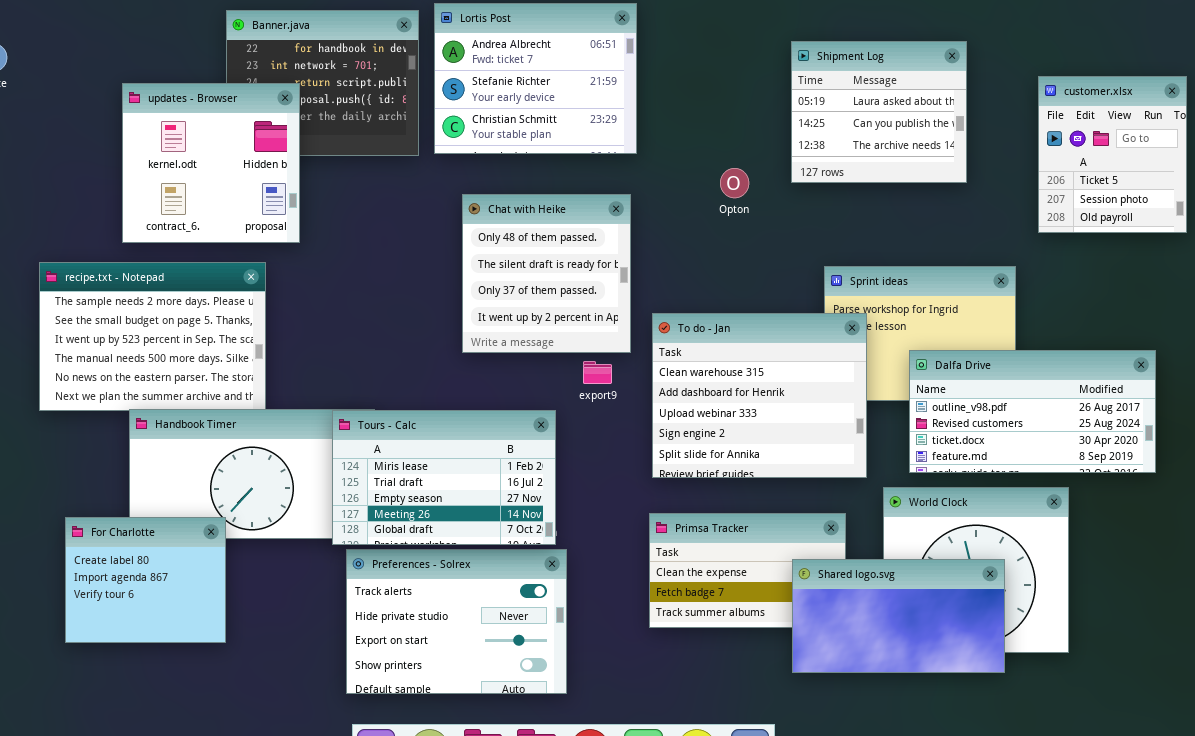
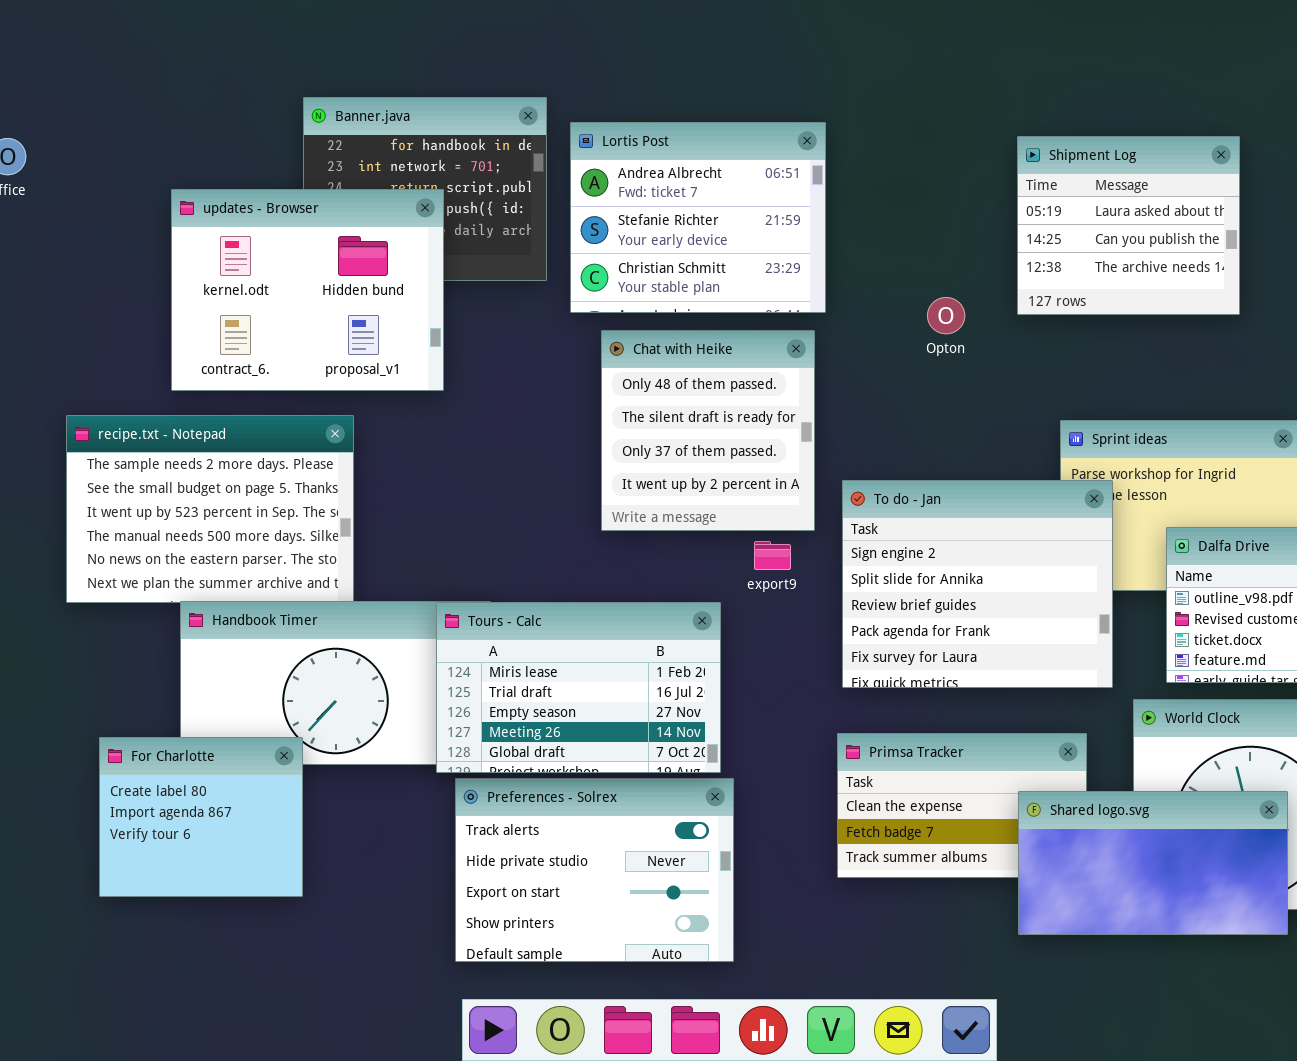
Lortis Post: [434,3,637,154] -> [570,122,826,313], moved
updates - Browser: [122,83,300,243] -> [171,189,444,391], resized
To do - Jan: [652,313,867,478] -> [842,480,1113,688], scrolled down 3 rows

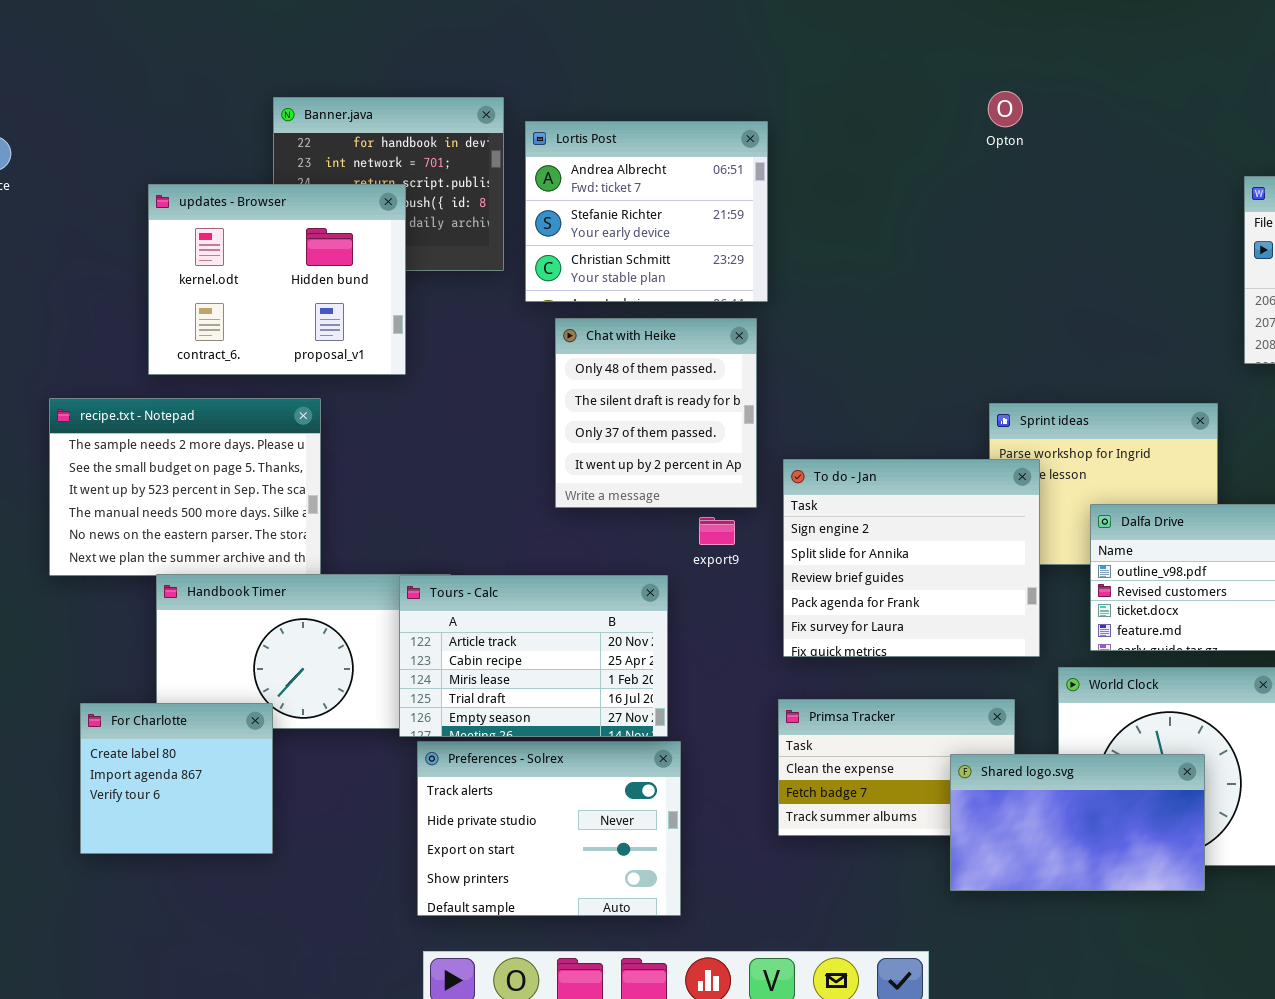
Shipment Log: [1017,136,1240,315] -> none, closed
Opton: [927,297,965,334] -> [988,91,1023,127], moved
Tours - Calc: [436,602,721,773] -> [399,575,668,737], scrolled up 2 rows

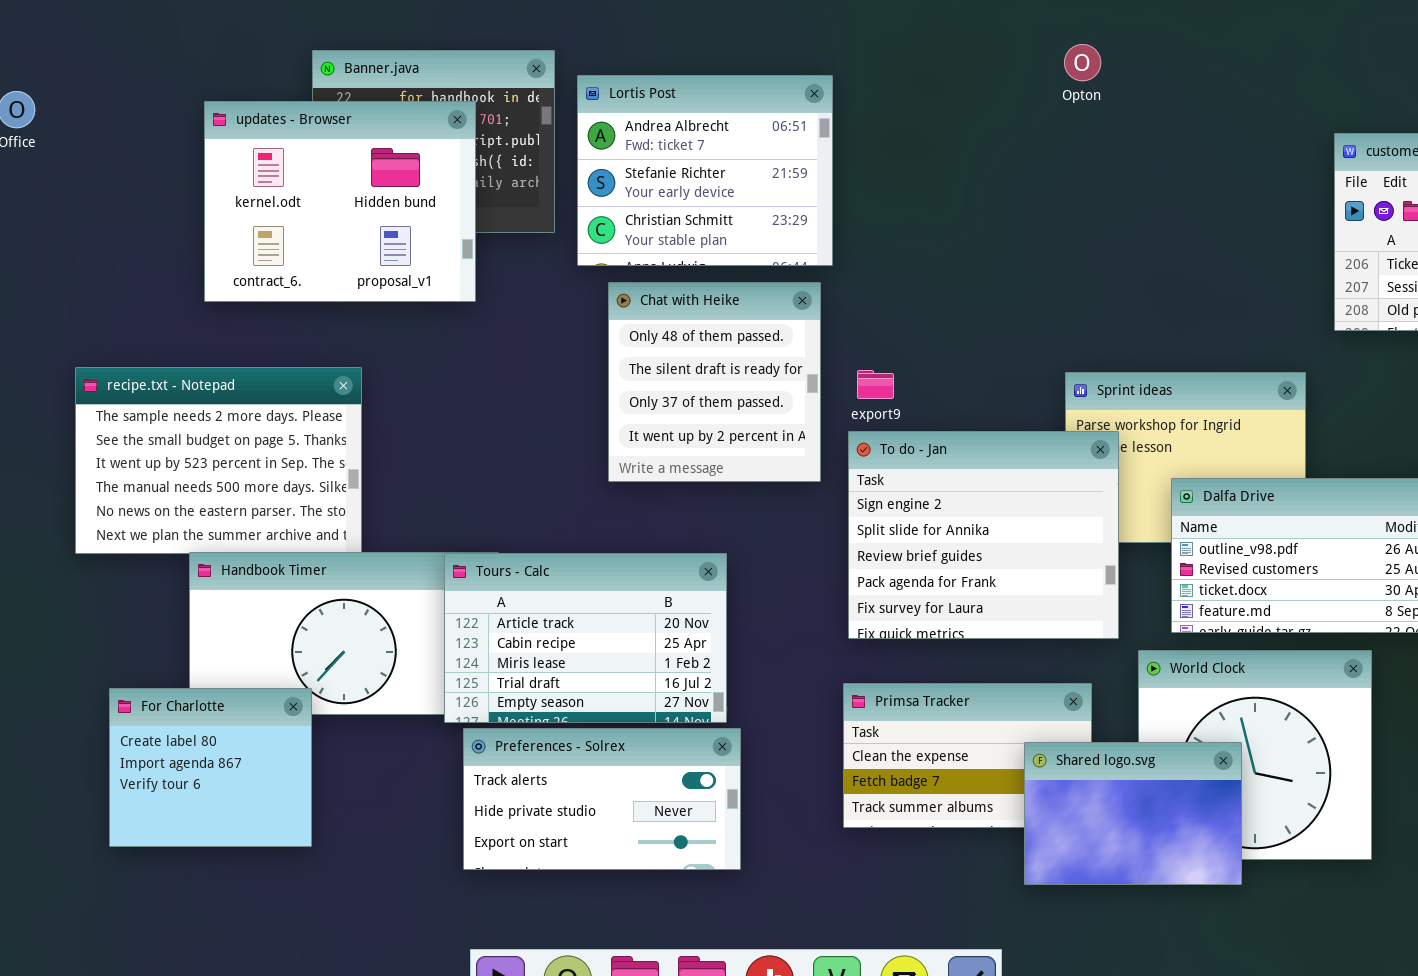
updates - Browser: [148,184,406,375] -> [204,101,476,302], moved
export9: [699,517,735,545] -> [857,370,894,399], moved
Preferences - Solrex: [417,741,681,916] -> [463,728,741,870], resized
Shared logo.svg: [950,754,1205,891] -> [1024,742,1242,885], resized

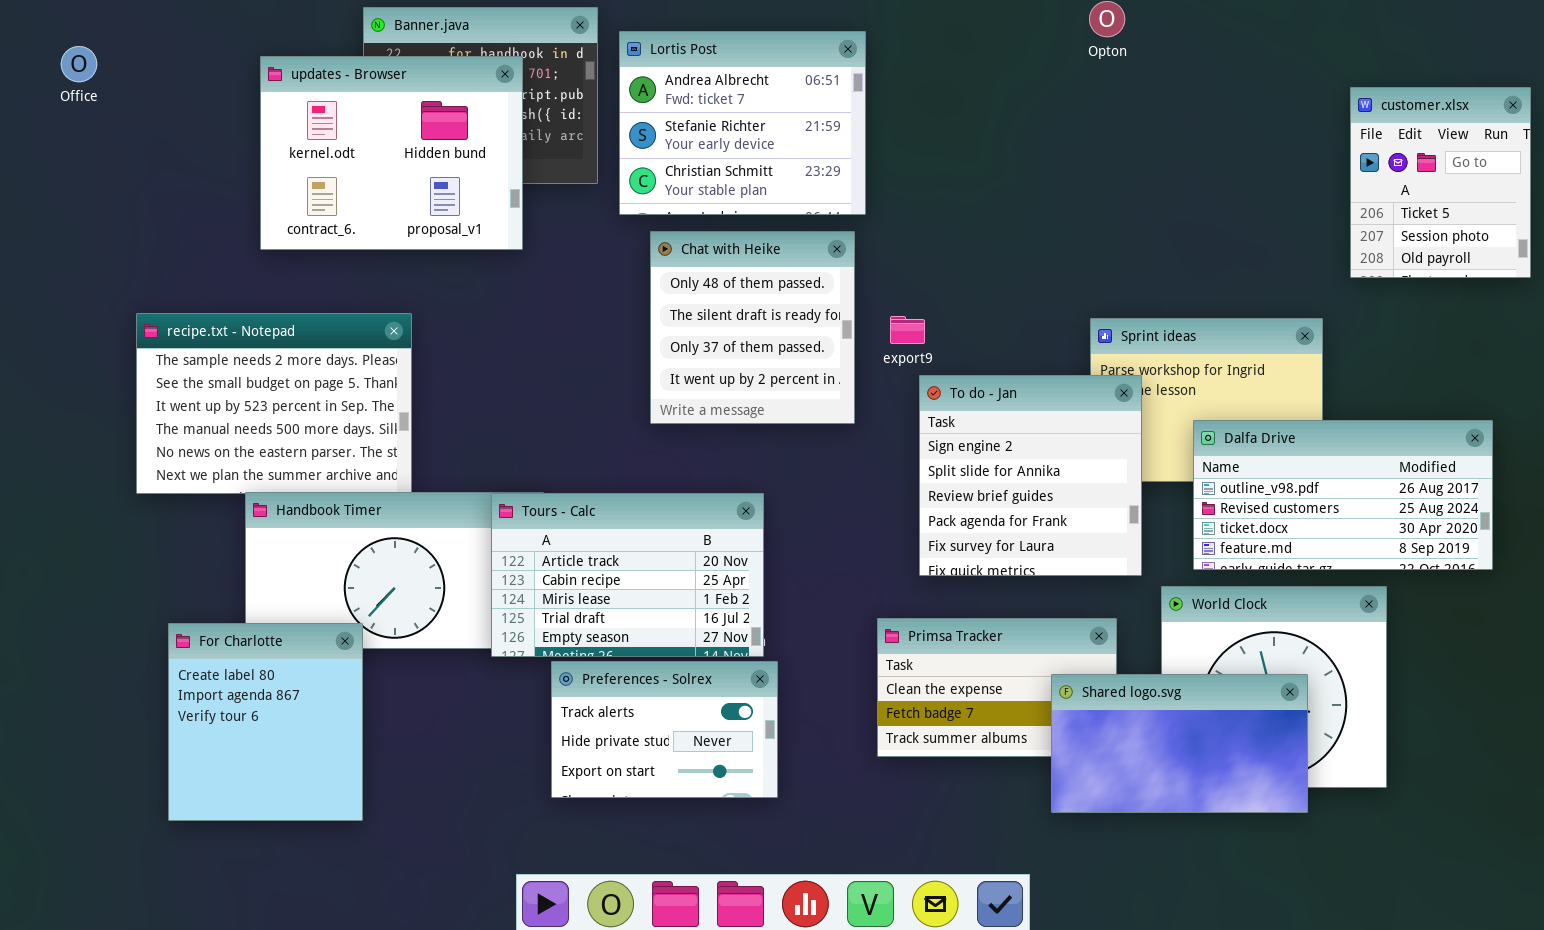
To do - Jan: [848,431,1119,639] -> [919,375,1142,576], resized
For Charlotte: [109,688,312,847] -> [168,623,363,821], resized
Preferences - Solrex: [463,728,741,870] -> [551,661,778,798], resized
Shared logo.svg: [1024,742,1242,885] -> [1051,674,1308,813], resized

